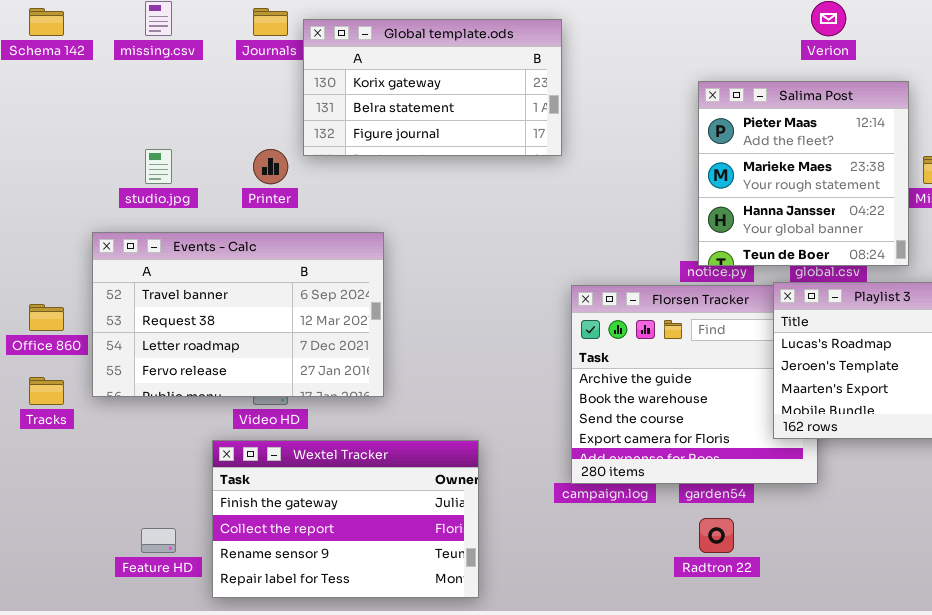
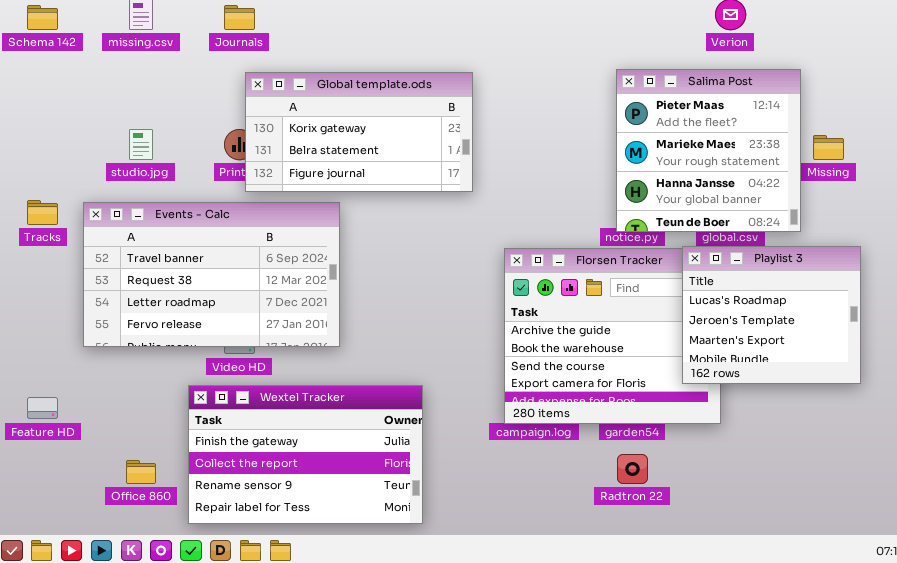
Global template.ods: [303,19,562,156] -> [245,72,473,192], moved
Office 860: [29,304,64,331] -> [126,460,156,484], moved
Tracks: [29,377,64,405] -> [27,200,58,225], moved
Feature HD: [141,528,176,553] -> [27,397,58,419], moved

